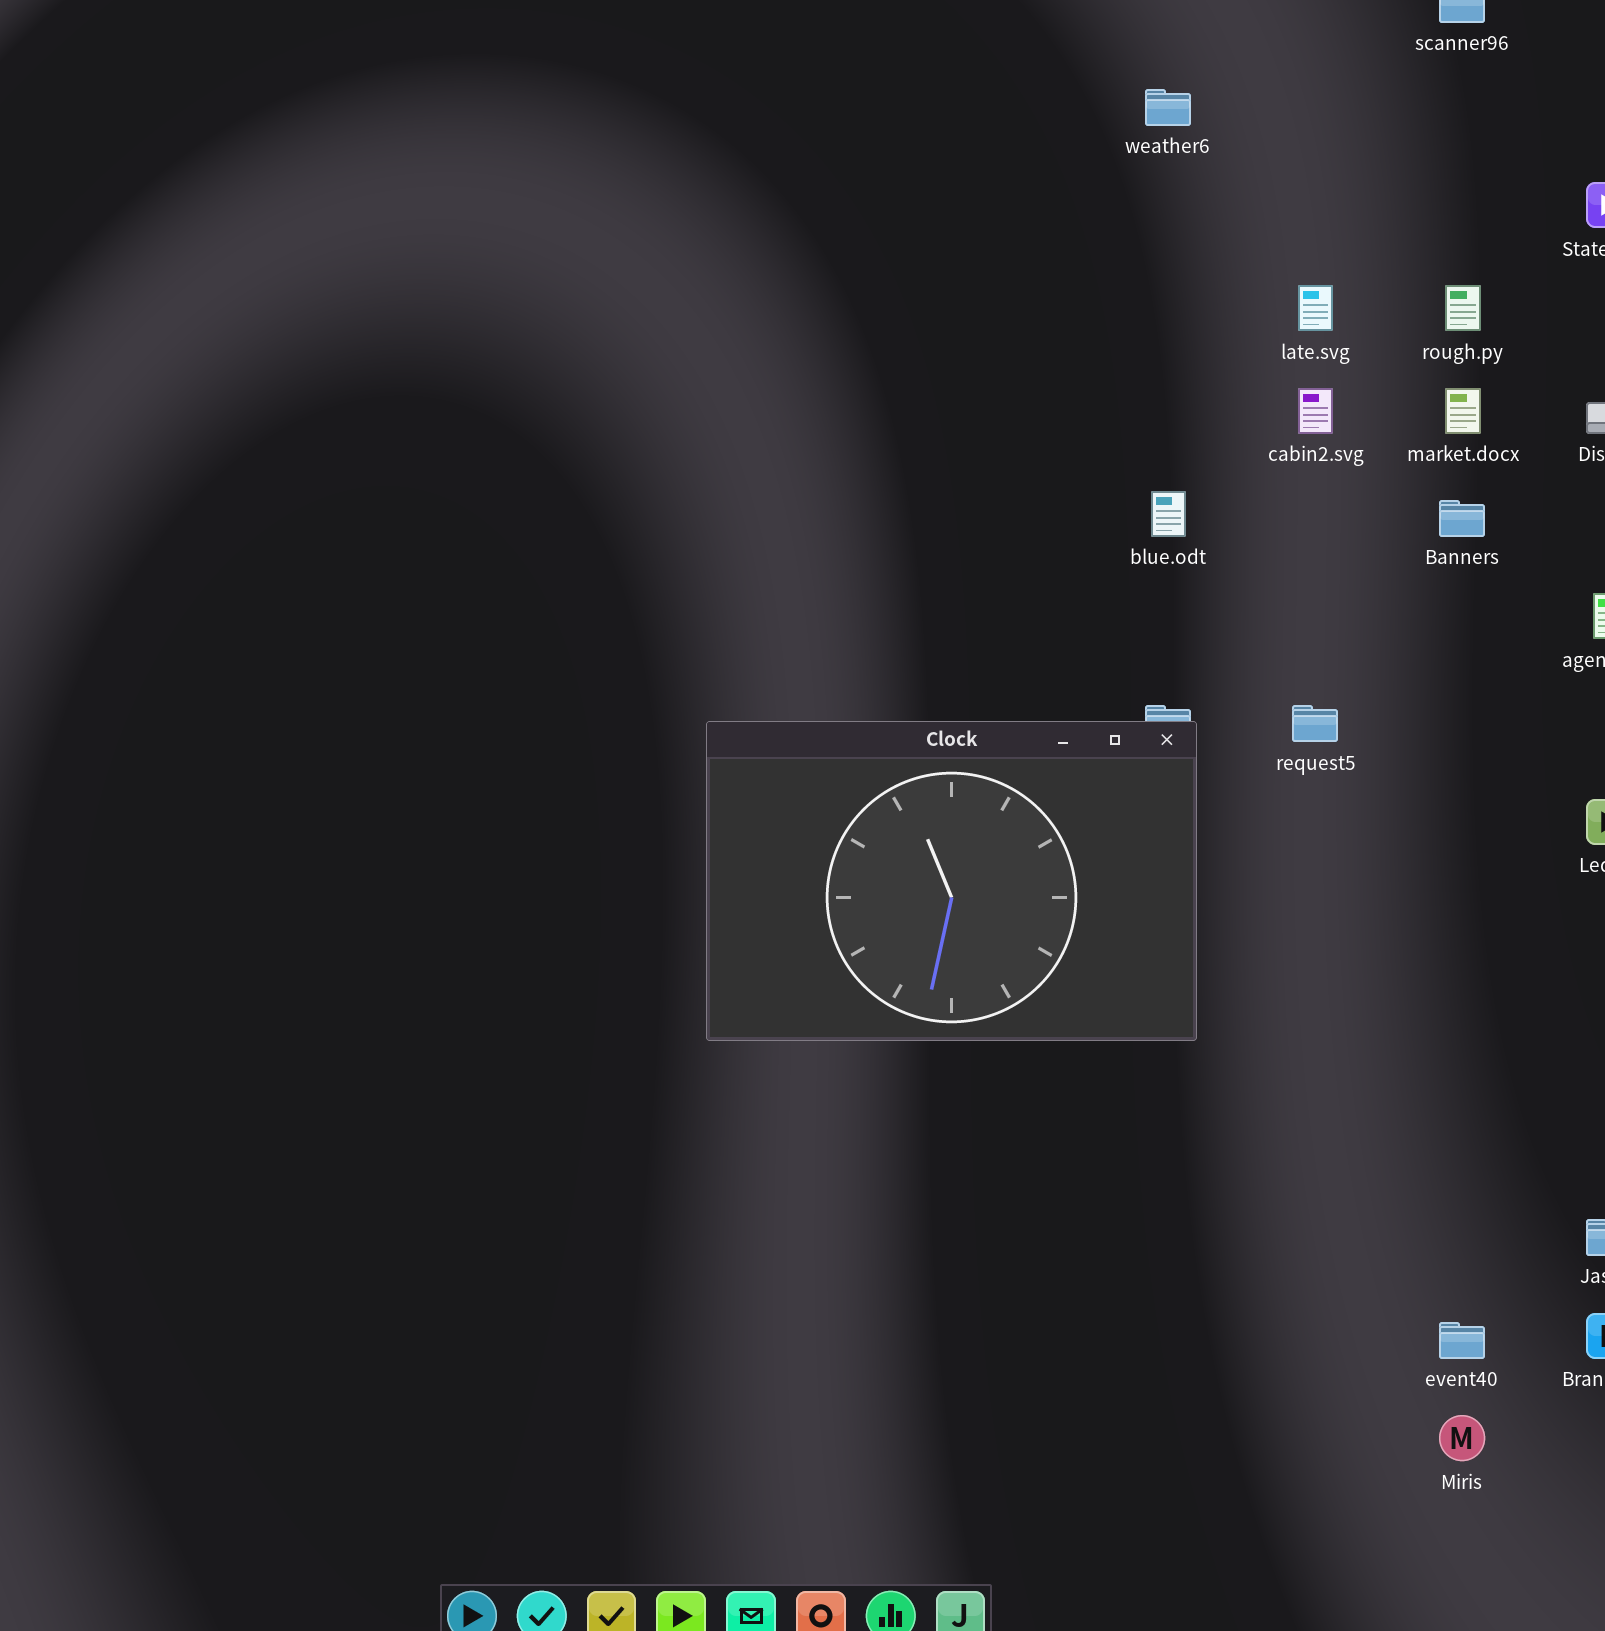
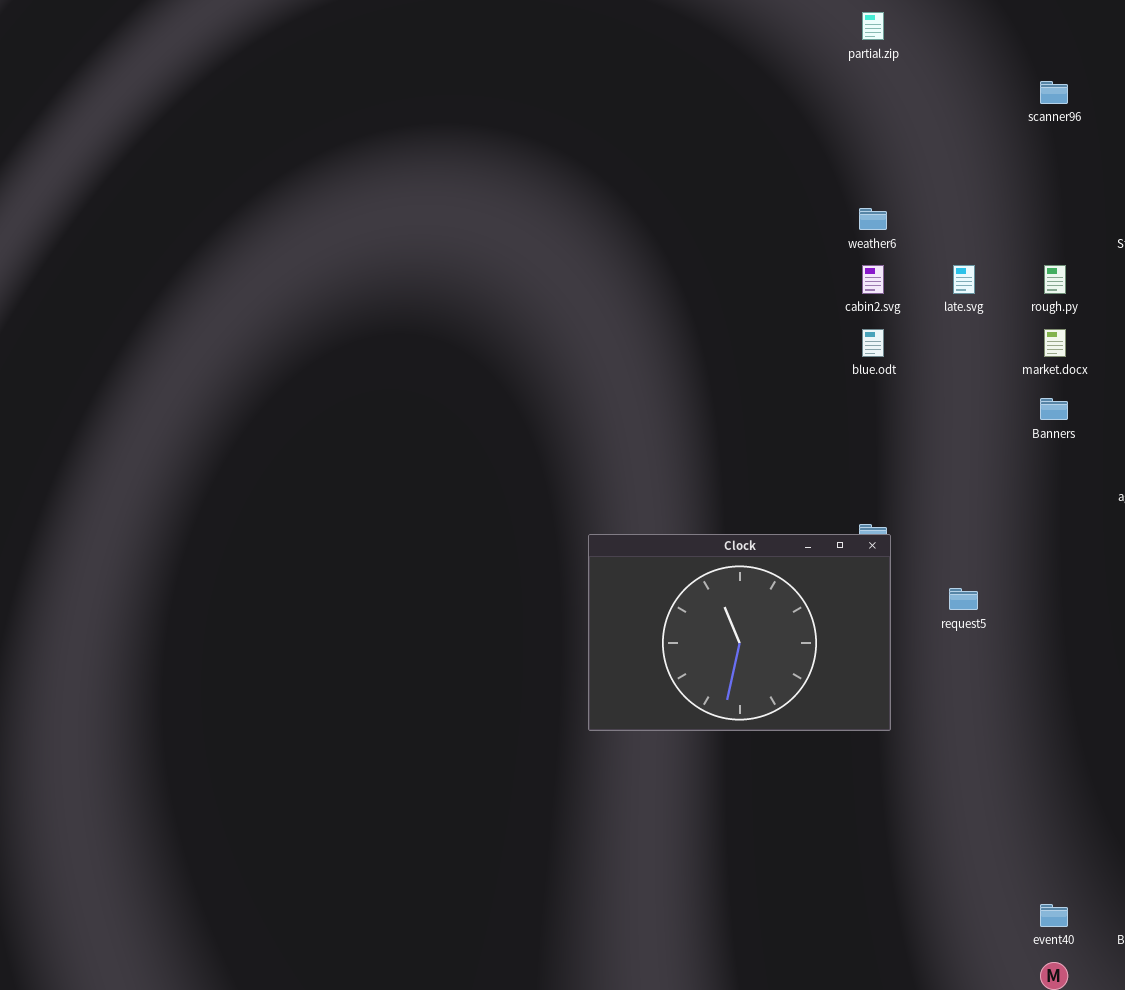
weather6: [1145,89,1191,126] -> [859,208,887,230], moved
cabin2.svg: [1298,388,1333,434] -> [862,265,884,294], moved
blue.odt: [1151,491,1186,537] -> [862,329,884,357], moved
request5: [1292,705,1338,742] -> [949,588,978,610], moved

